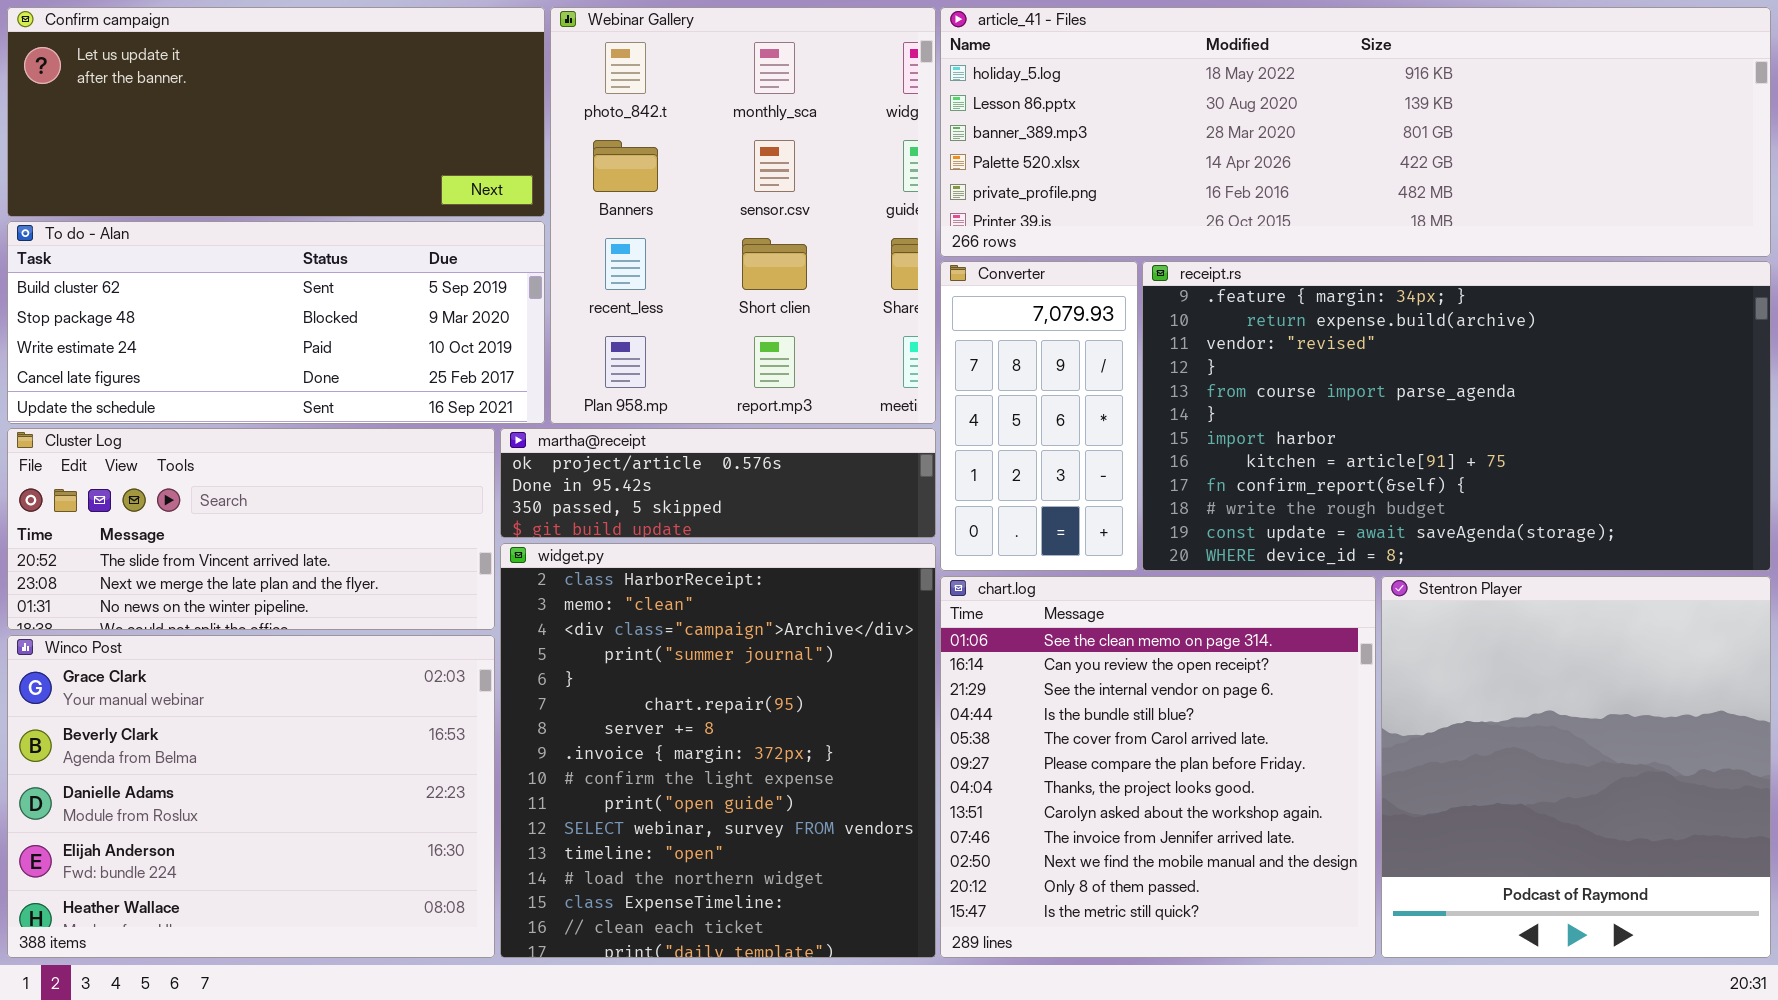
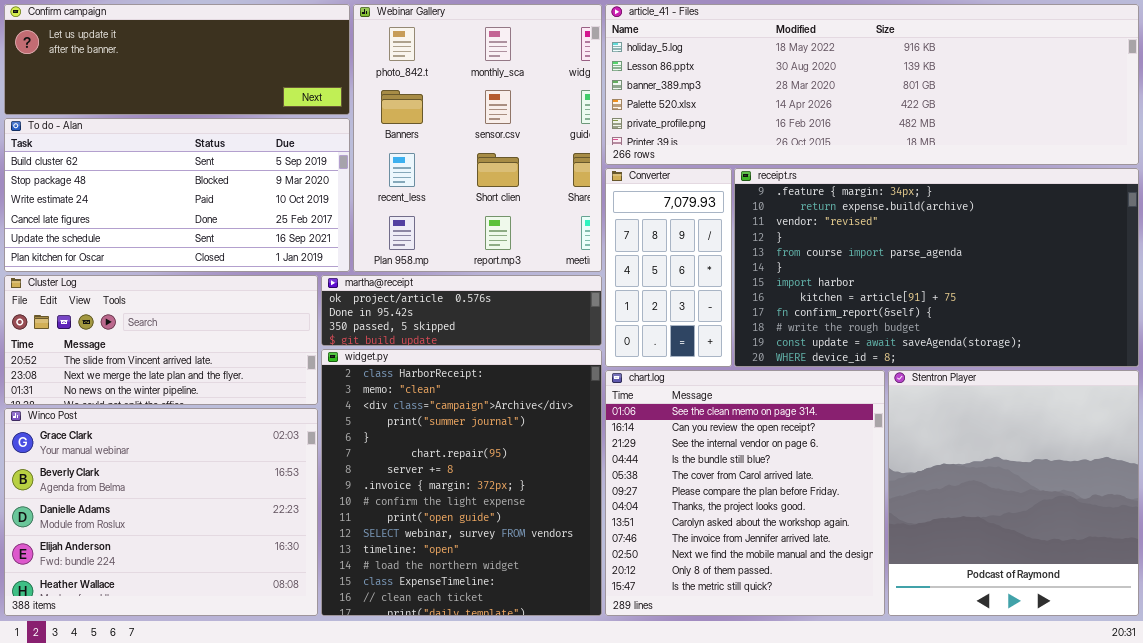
Confirm campaign: [7,7,545,217] -> [4,4,350,115], resized
To do - Alan: [7,221,545,424] -> [4,118,350,272], resized

